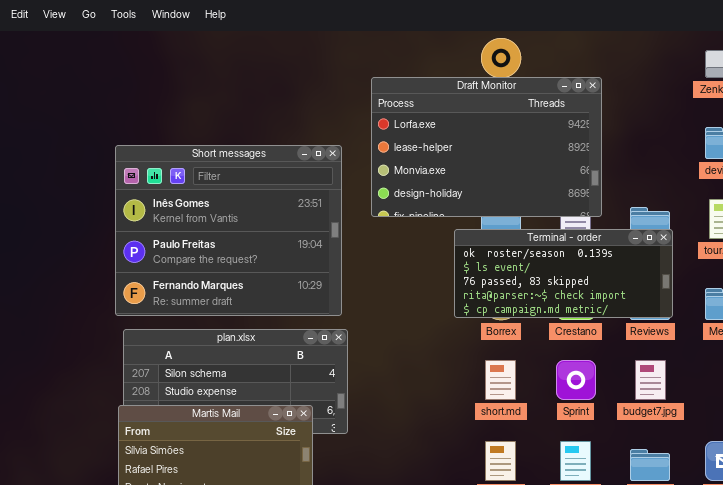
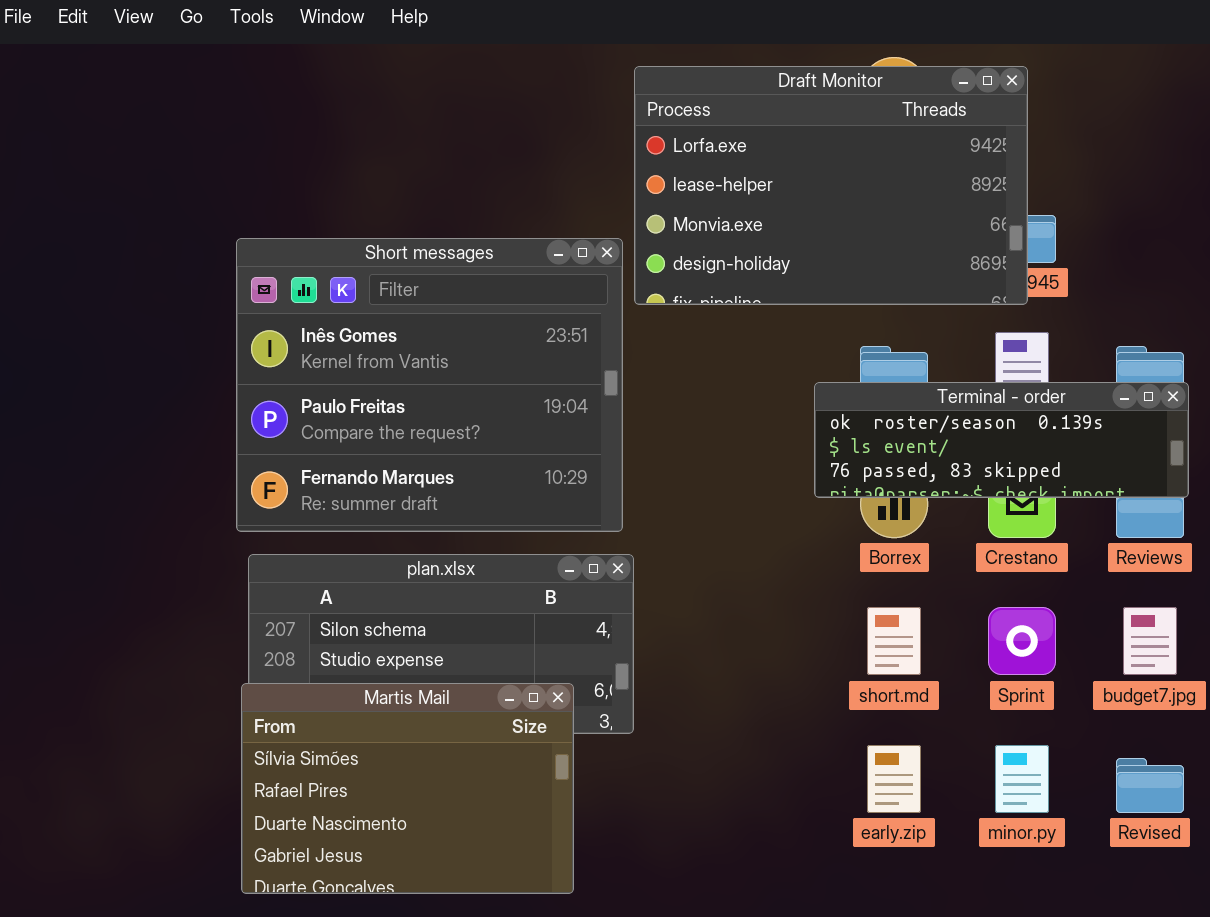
Draft Monitor: [371,77,602,217] -> [634,66,1028,305], moved
Terminal - order: [454,229,673,318] -> [814,382,1189,498], resized

